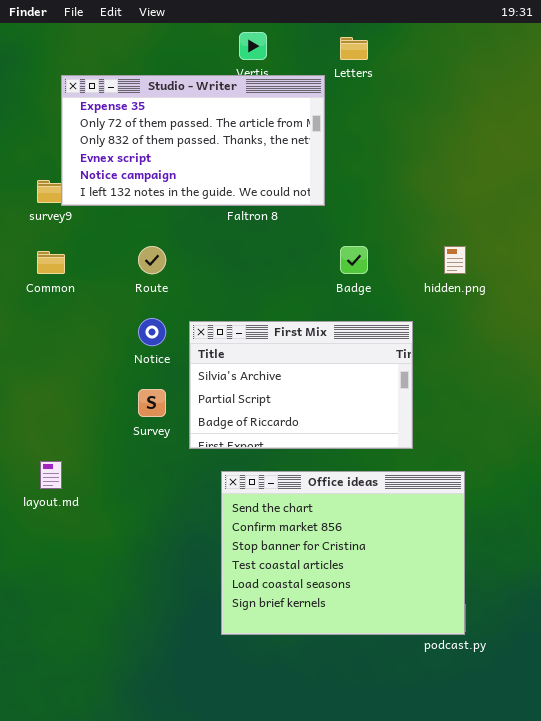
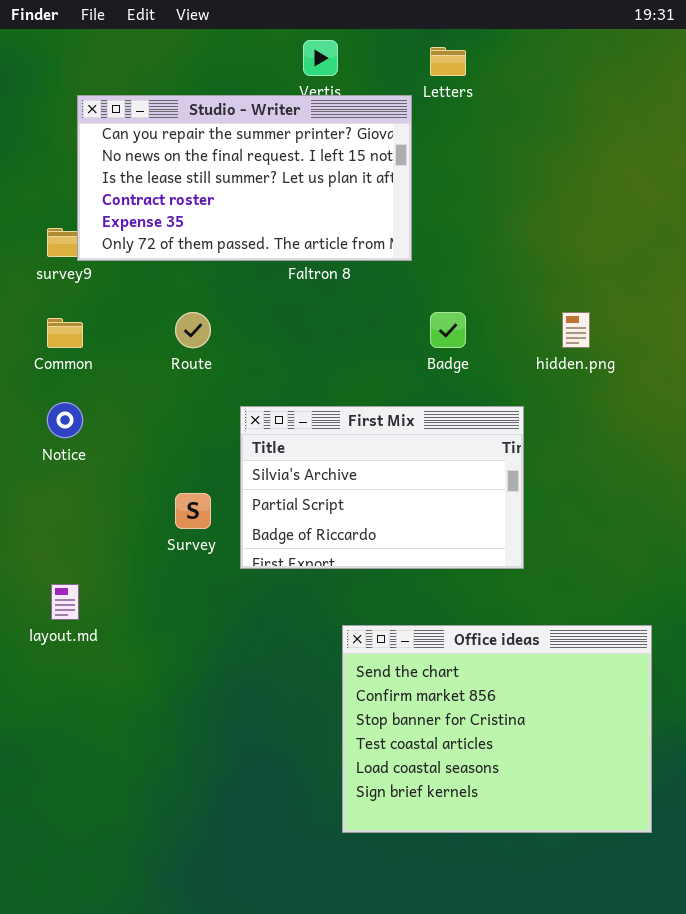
Studio - Writer: [61,75,325,206] -> [77,95,412,261], scrolled up 4 rows
Notice: [138,318,166,346] -> [47,402,83,438], moved
Office ideas: [221,471,465,635] -> [342,625,652,833], moved

